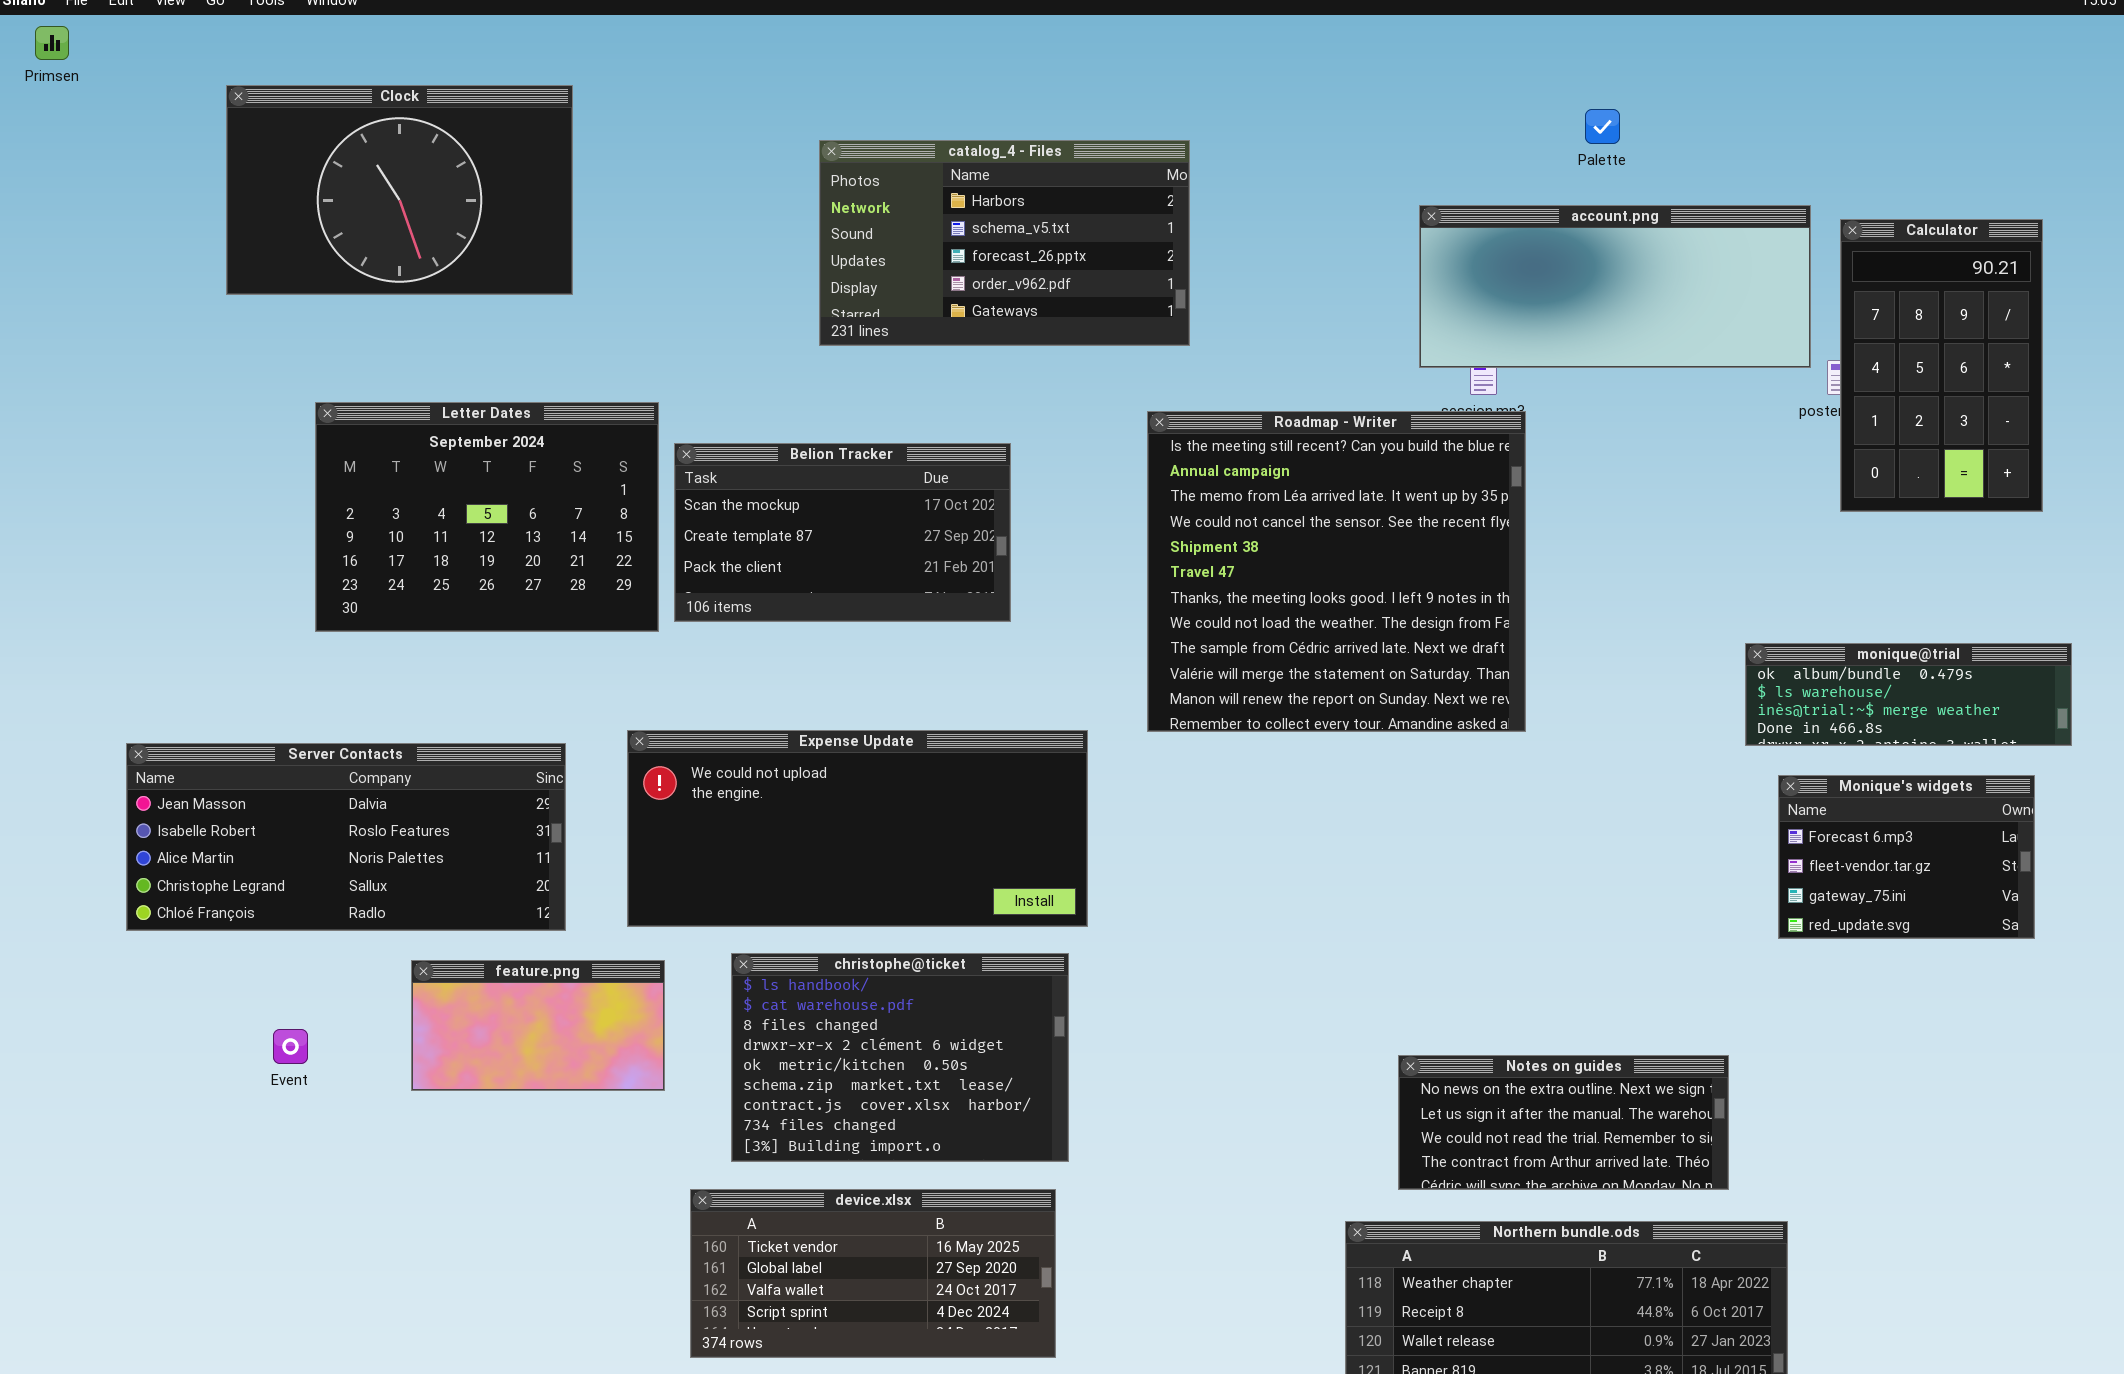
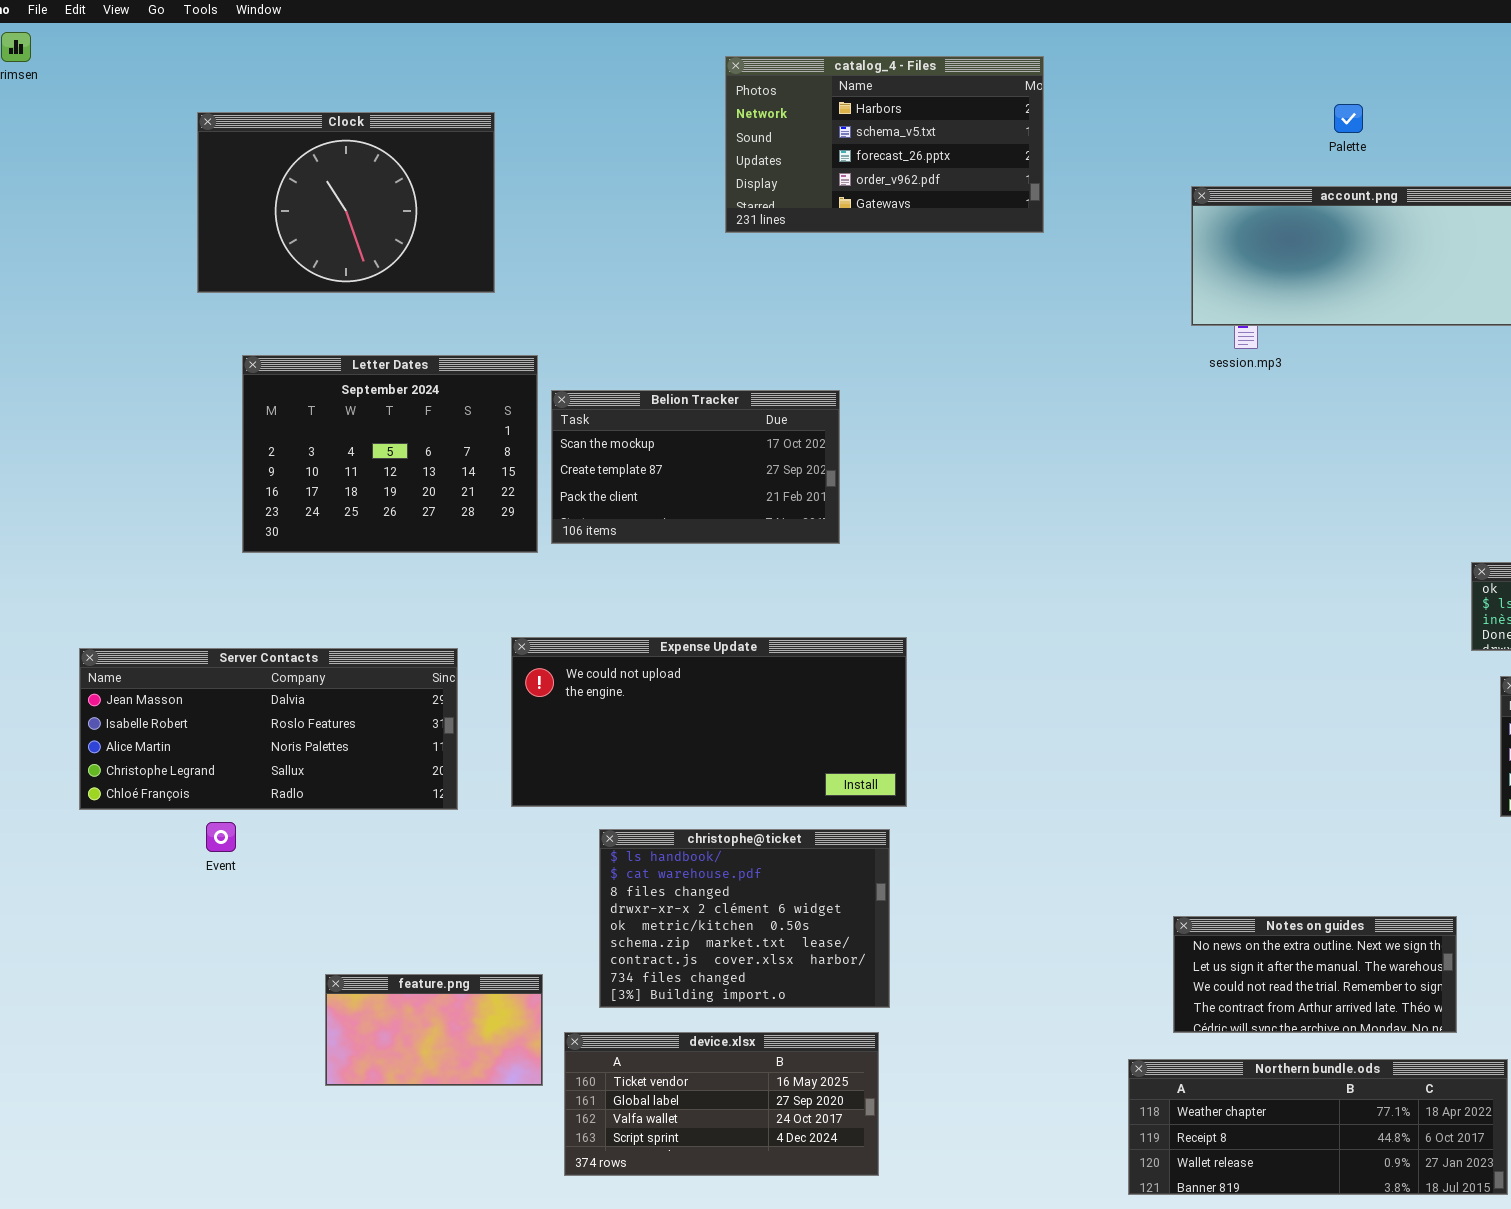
Clock: [226,85,573,295] -> [197,112,495,293], moved
catalog_4 - Files: [819,140,1190,346] -> [725,56,1044,233], moved
Roadmap - Writer: [1147,411,1526,732] -> none, closed
feature.png: [411,960,665,1091] -> [325,974,543,1086], moved
Event: [273,1029,308,1064] -> [206,822,236,852], moved

